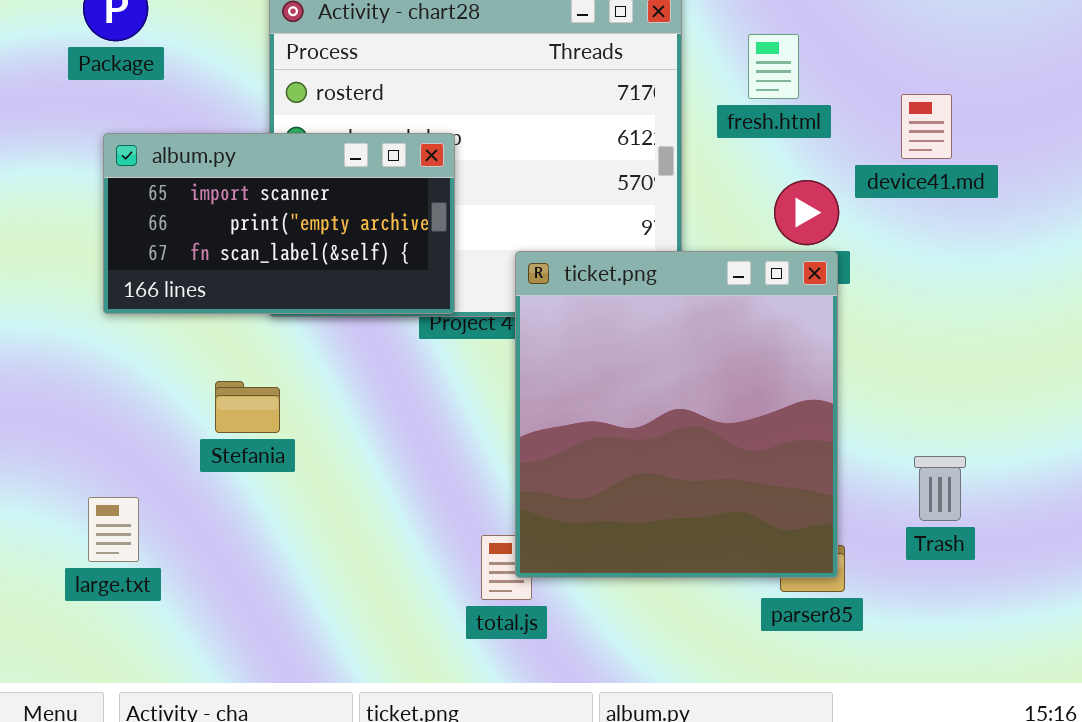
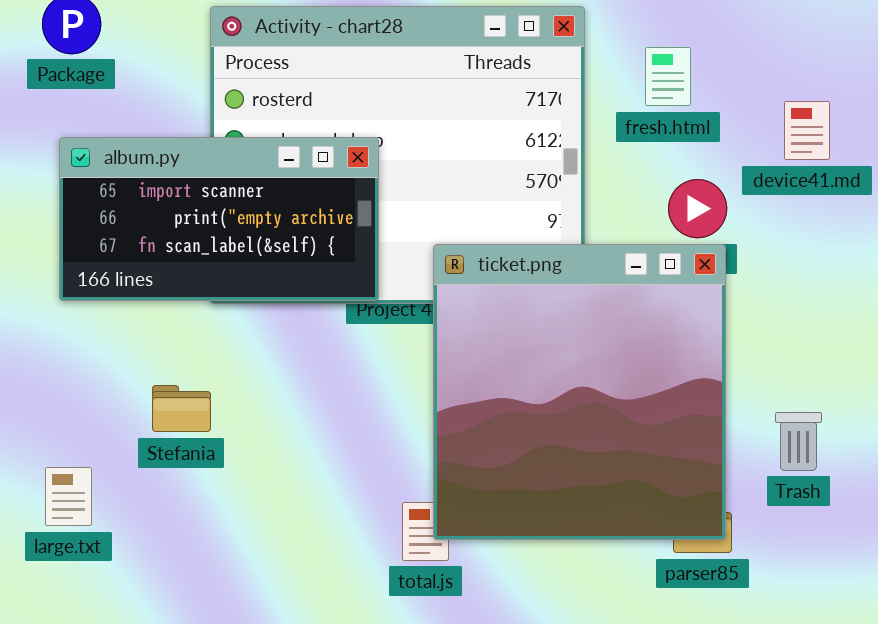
Stefania: [215,381,280,433] -> [152,385,211,432], moved
Trash: [914,456,966,521] -> [775,412,822,471], moved

